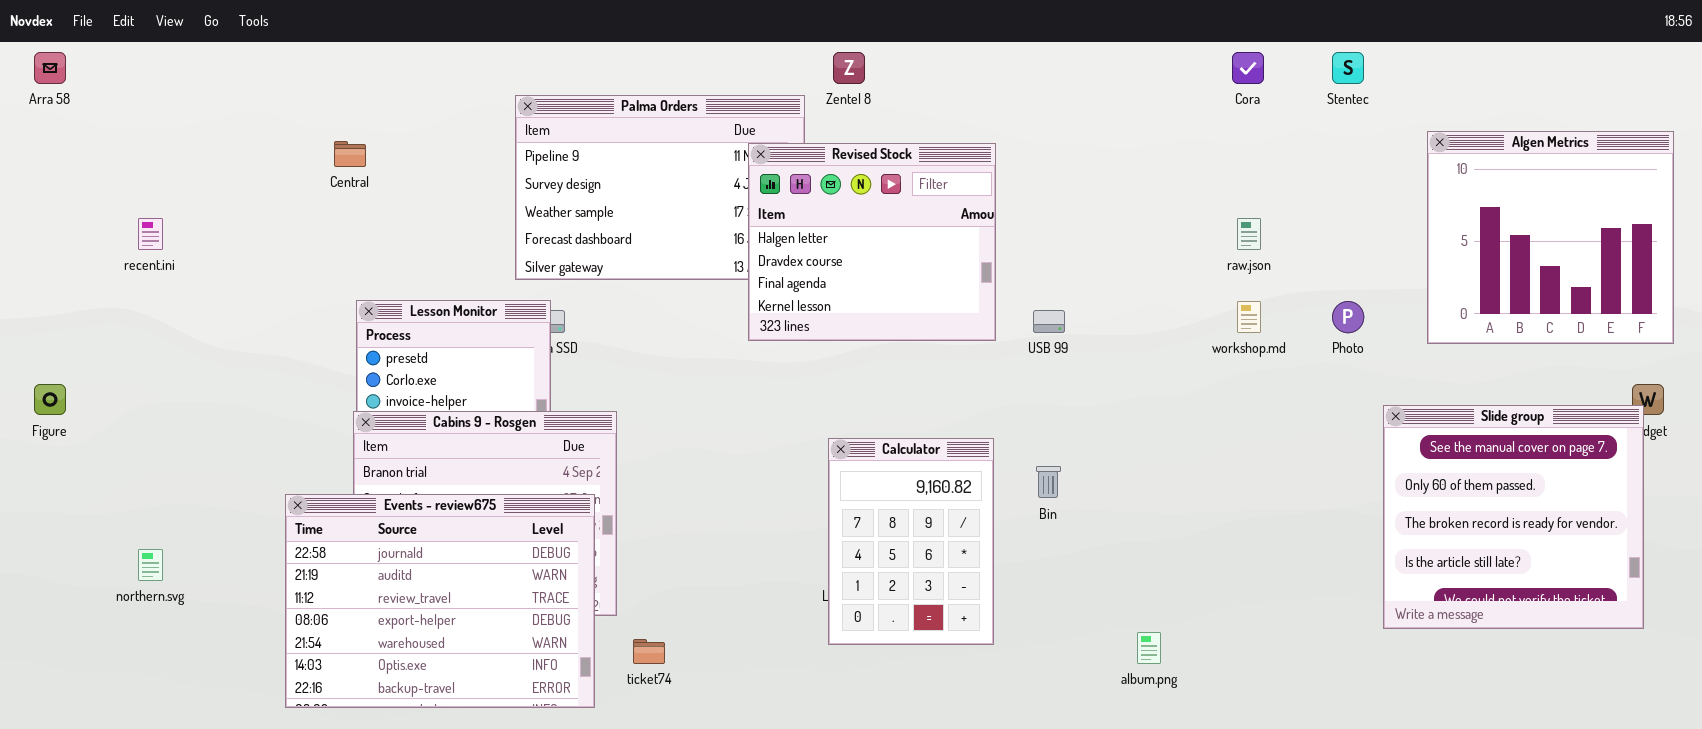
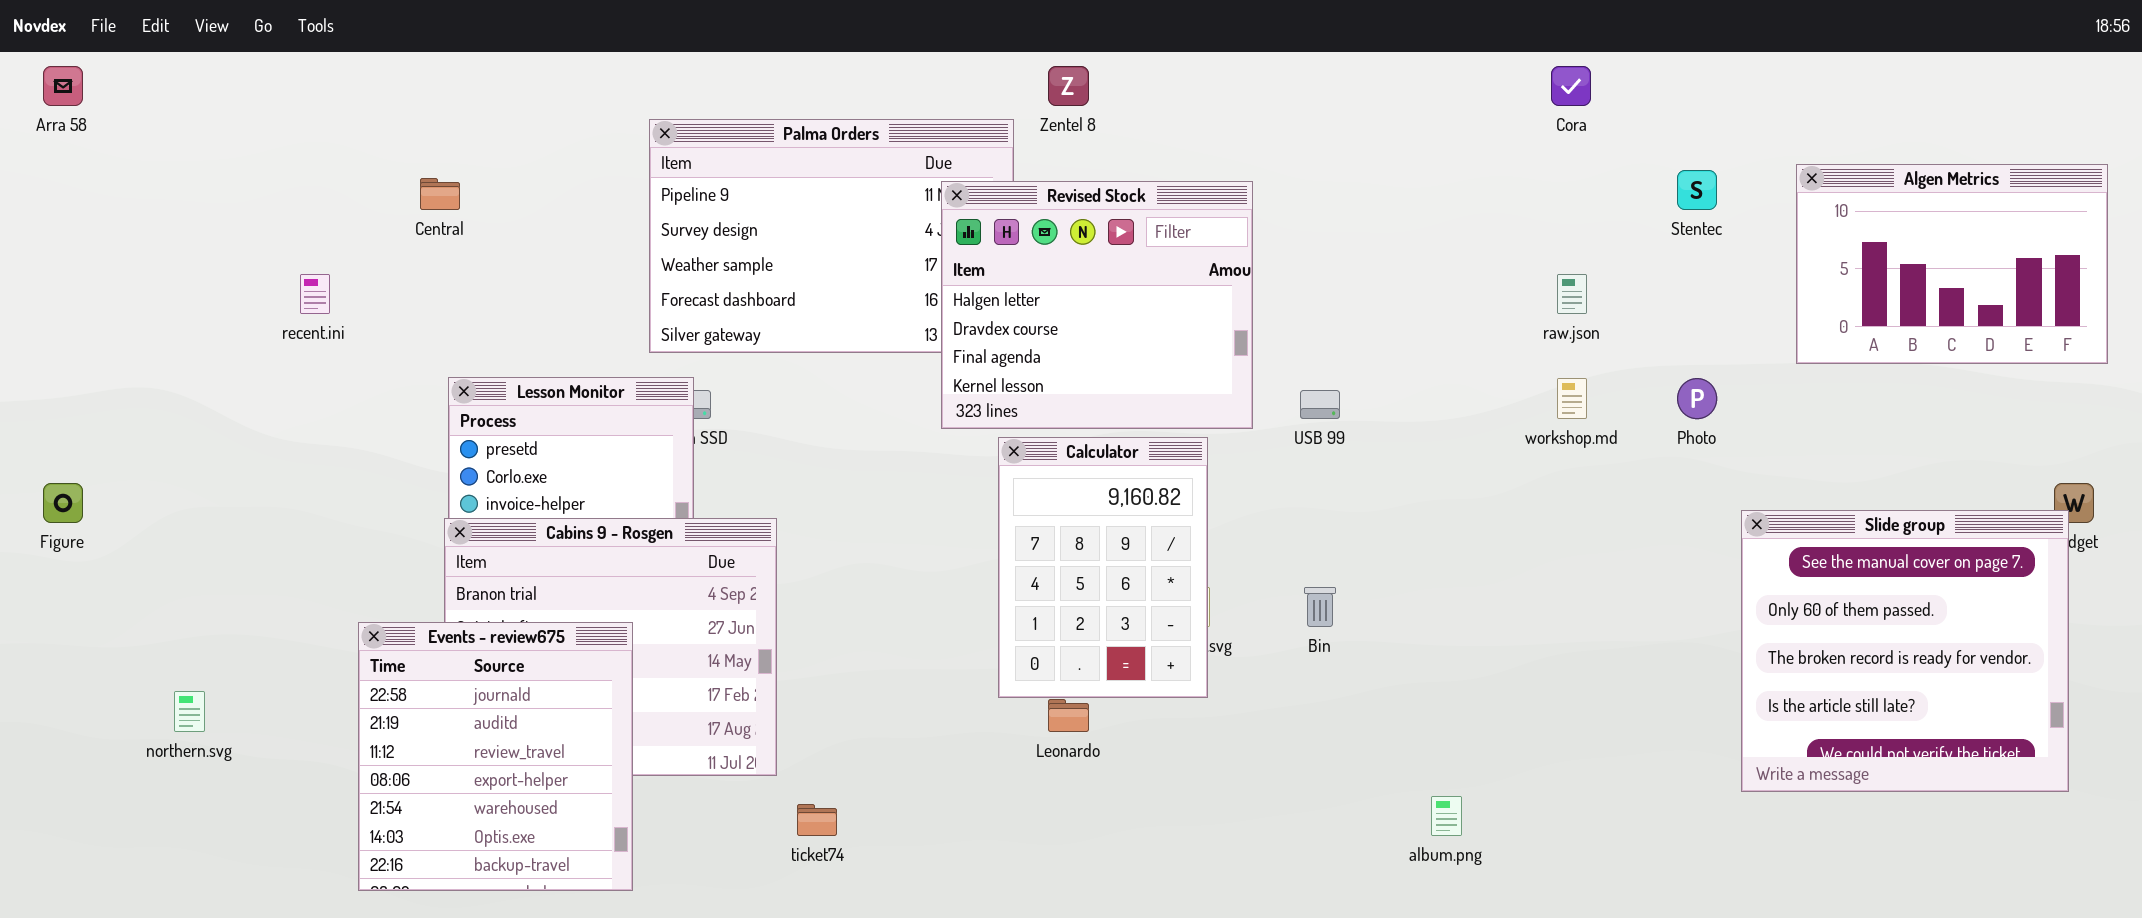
Stentec: [1332,52,1364,84] -> [1677,170,1717,210], moved
Algen Metrics: [1427,131,1674,344] -> [1796,164,2108,364], resized
recent.ini: [138,218,163,250] -> [300,274,330,314], moved
Calculator: [828,438,994,645] -> [998,437,1208,698], moved
Events - review675: [285,494,595,708] -> [358,622,633,891], resized

